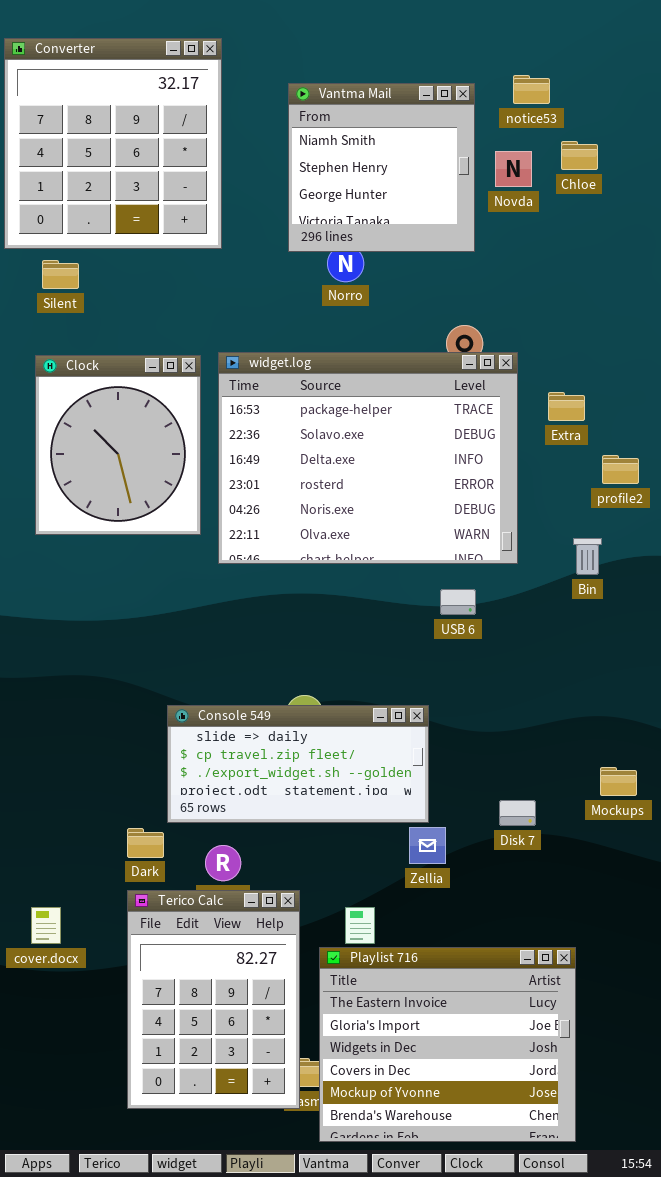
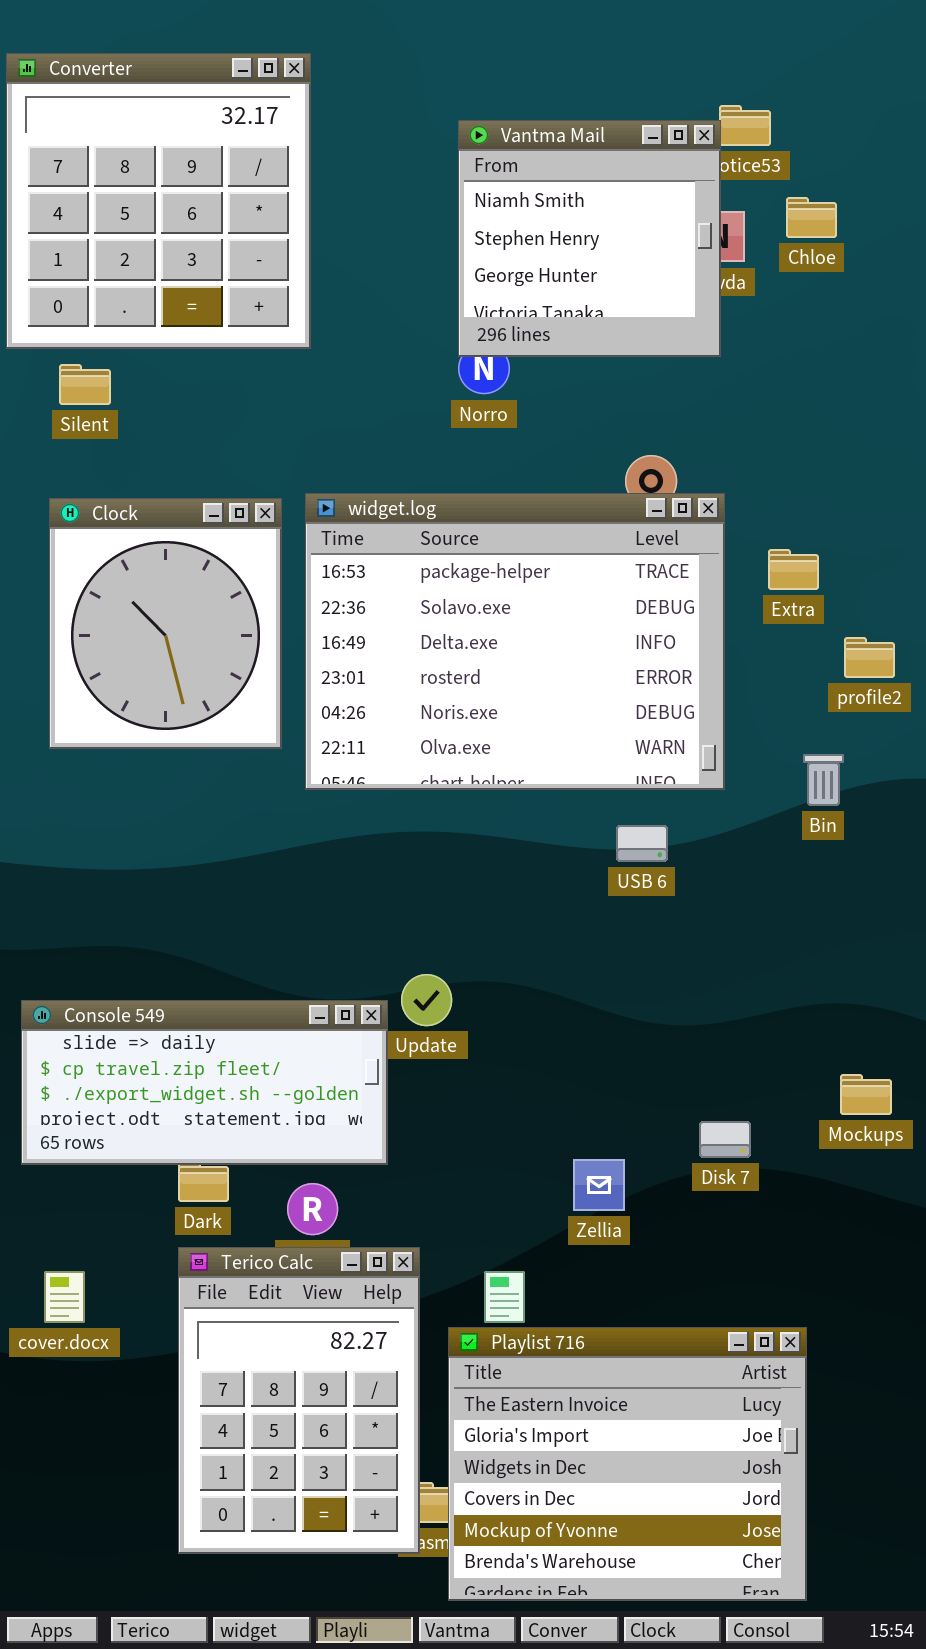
Vantma Mail: [288,83,475,252] -> [458,120,721,357], moved
Console 549: [167,705,429,823] -> [21,1000,388,1165], moved

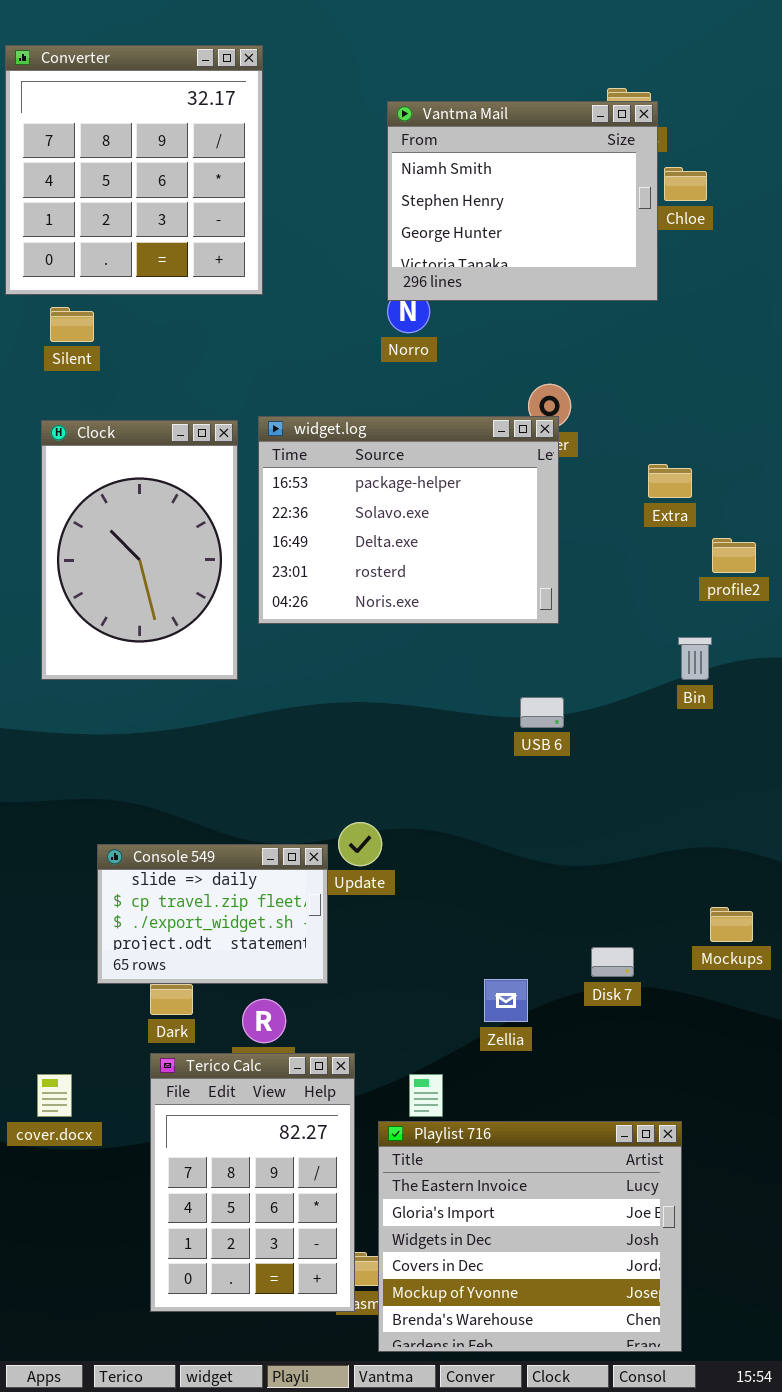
Vantma Mail: [458,120,721,357] -> [387,101,658,301], resized
widget.log: [305,493,725,790] -> [258,416,559,624], resized
Clock: [49,498,282,749] -> [41,420,238,680], resized
Console 549: [21,1000,388,1165] -> [97,844,328,984], resized

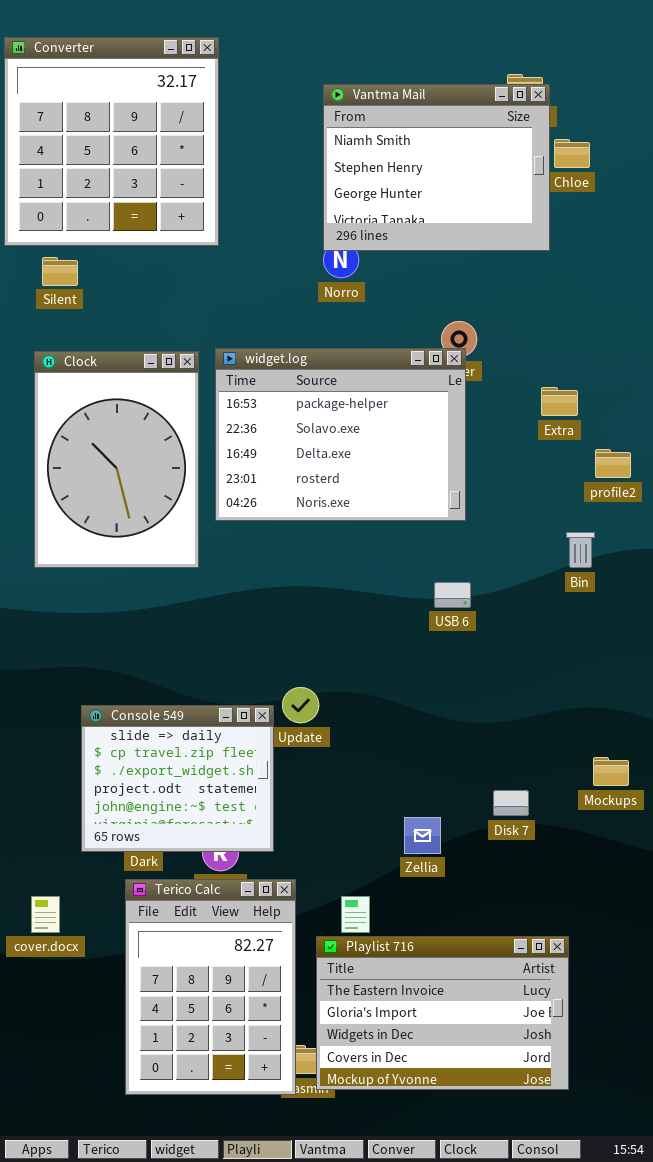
Console 549: [97,844,328,984] -> [81,705,274,852], resized
Playlist 716: [378,1121,682,1352] -> [316,936,569,1090], resized

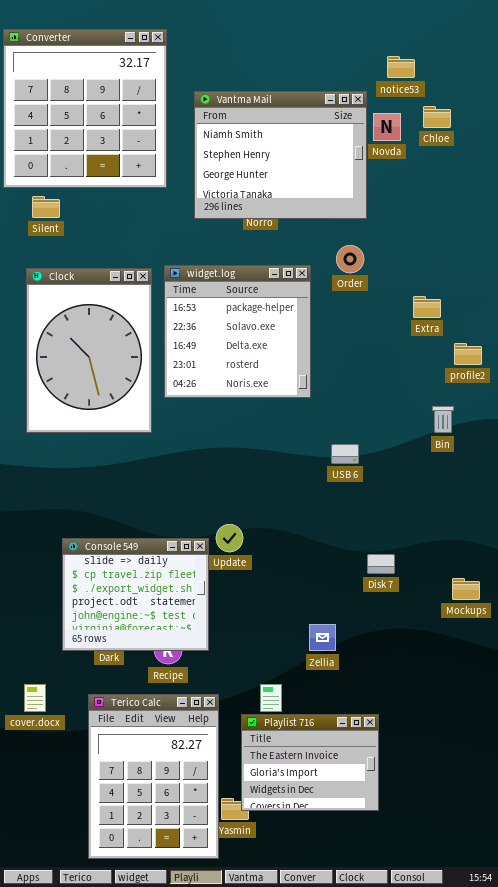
Vantma Mail: [323,84,550,251] -> [194,91,367,219], moved
widget.log: [215,348,466,521] -> [164,265,311,398], resized
Disk 7: [493,790,529,816] -> [367,554,395,574], moved
Terico Calc: [125,879,296,1095] -> [88,694,219,859], moved
Playlist 716: [316,936,569,1090] -> [241,714,379,811], resized

